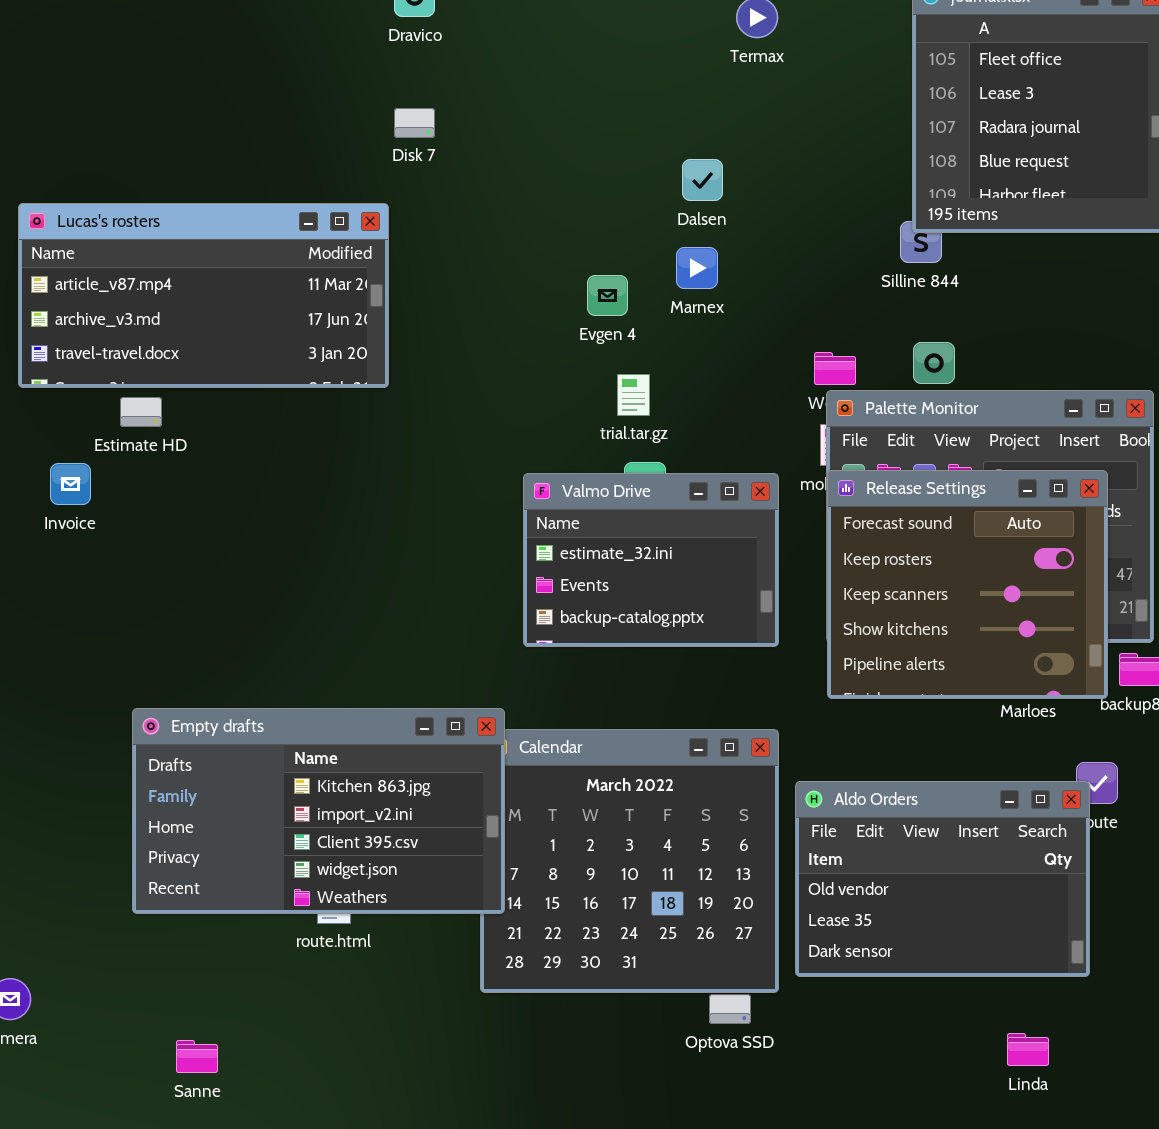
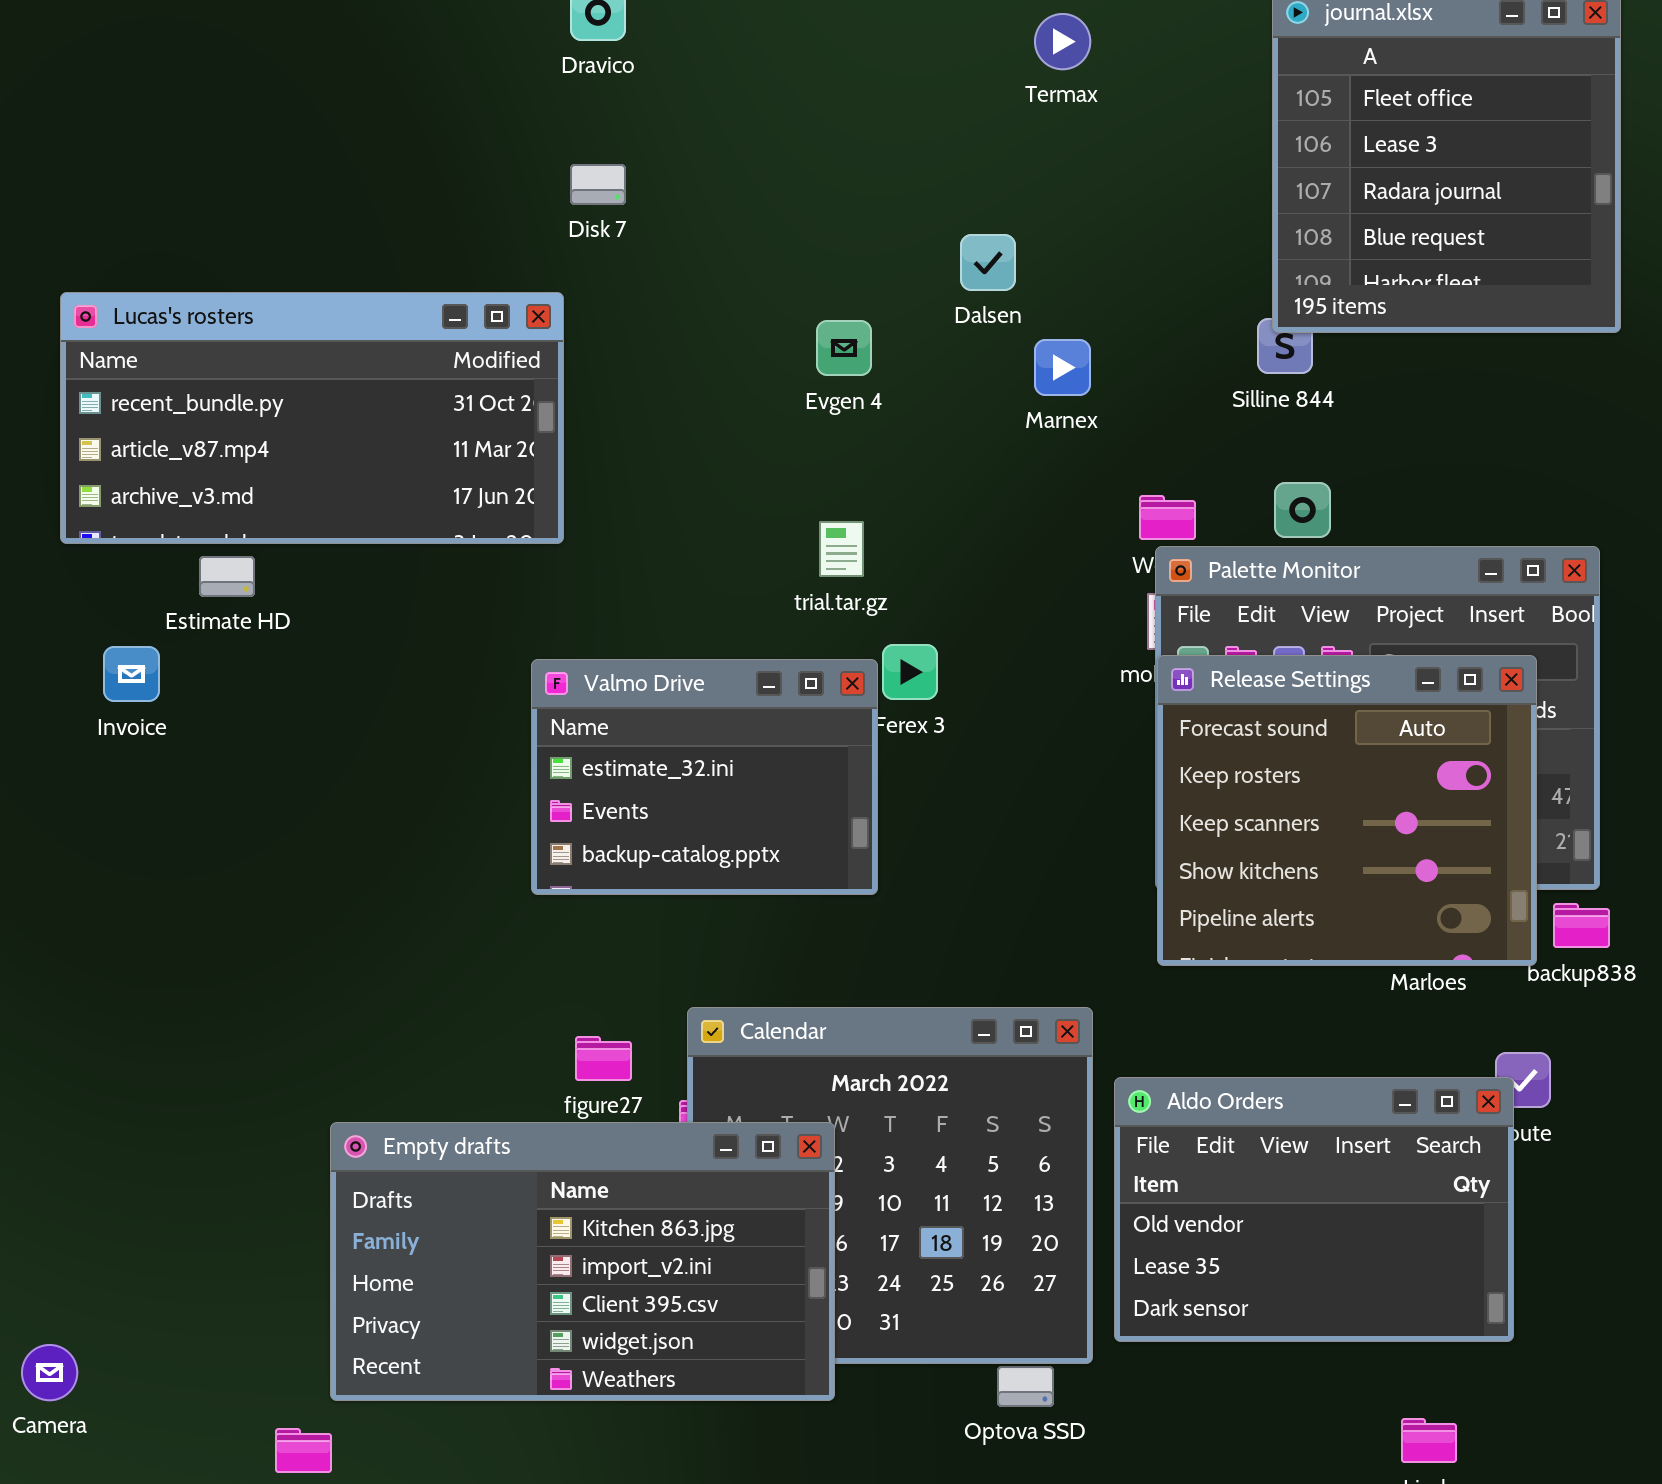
Lucas's rosters: [18,203,389,388] -> [60,292,564,544], scrolled up 1 row
Marnex: [676,247,718,289] -> [1034,339,1091,396], moved
Evgen 4: [587,275,628,316] -> [816,320,872,376], moved
trial.tar.gz: [617,374,650,416] -> [819,521,864,577], moved
Valmo Drive: [523,473,779,647] -> [531,659,878,895], moved
Empty drafts: [132,708,505,914] -> [330,1122,835,1401], moved

